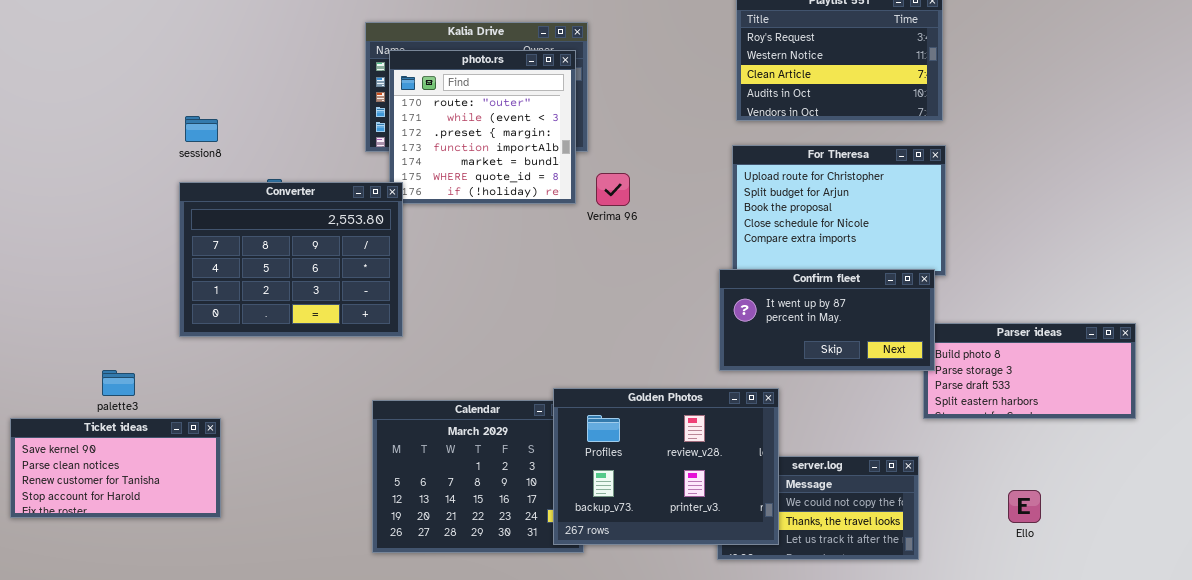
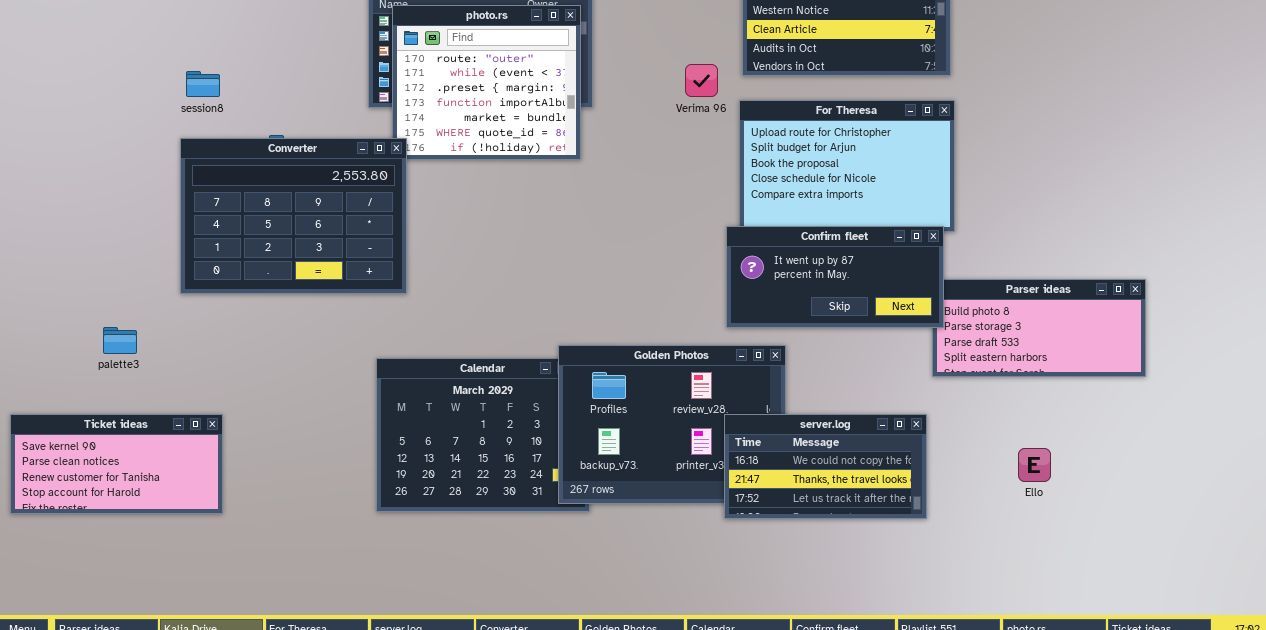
Verima 96: [596,173,630,206] -> [685,64,718,97], moved
Ticket ideas: [10,418,221,518] -> [10,414,223,514], moved
server.log: [717,456,919,560] -> [724,414,927,519], raised

